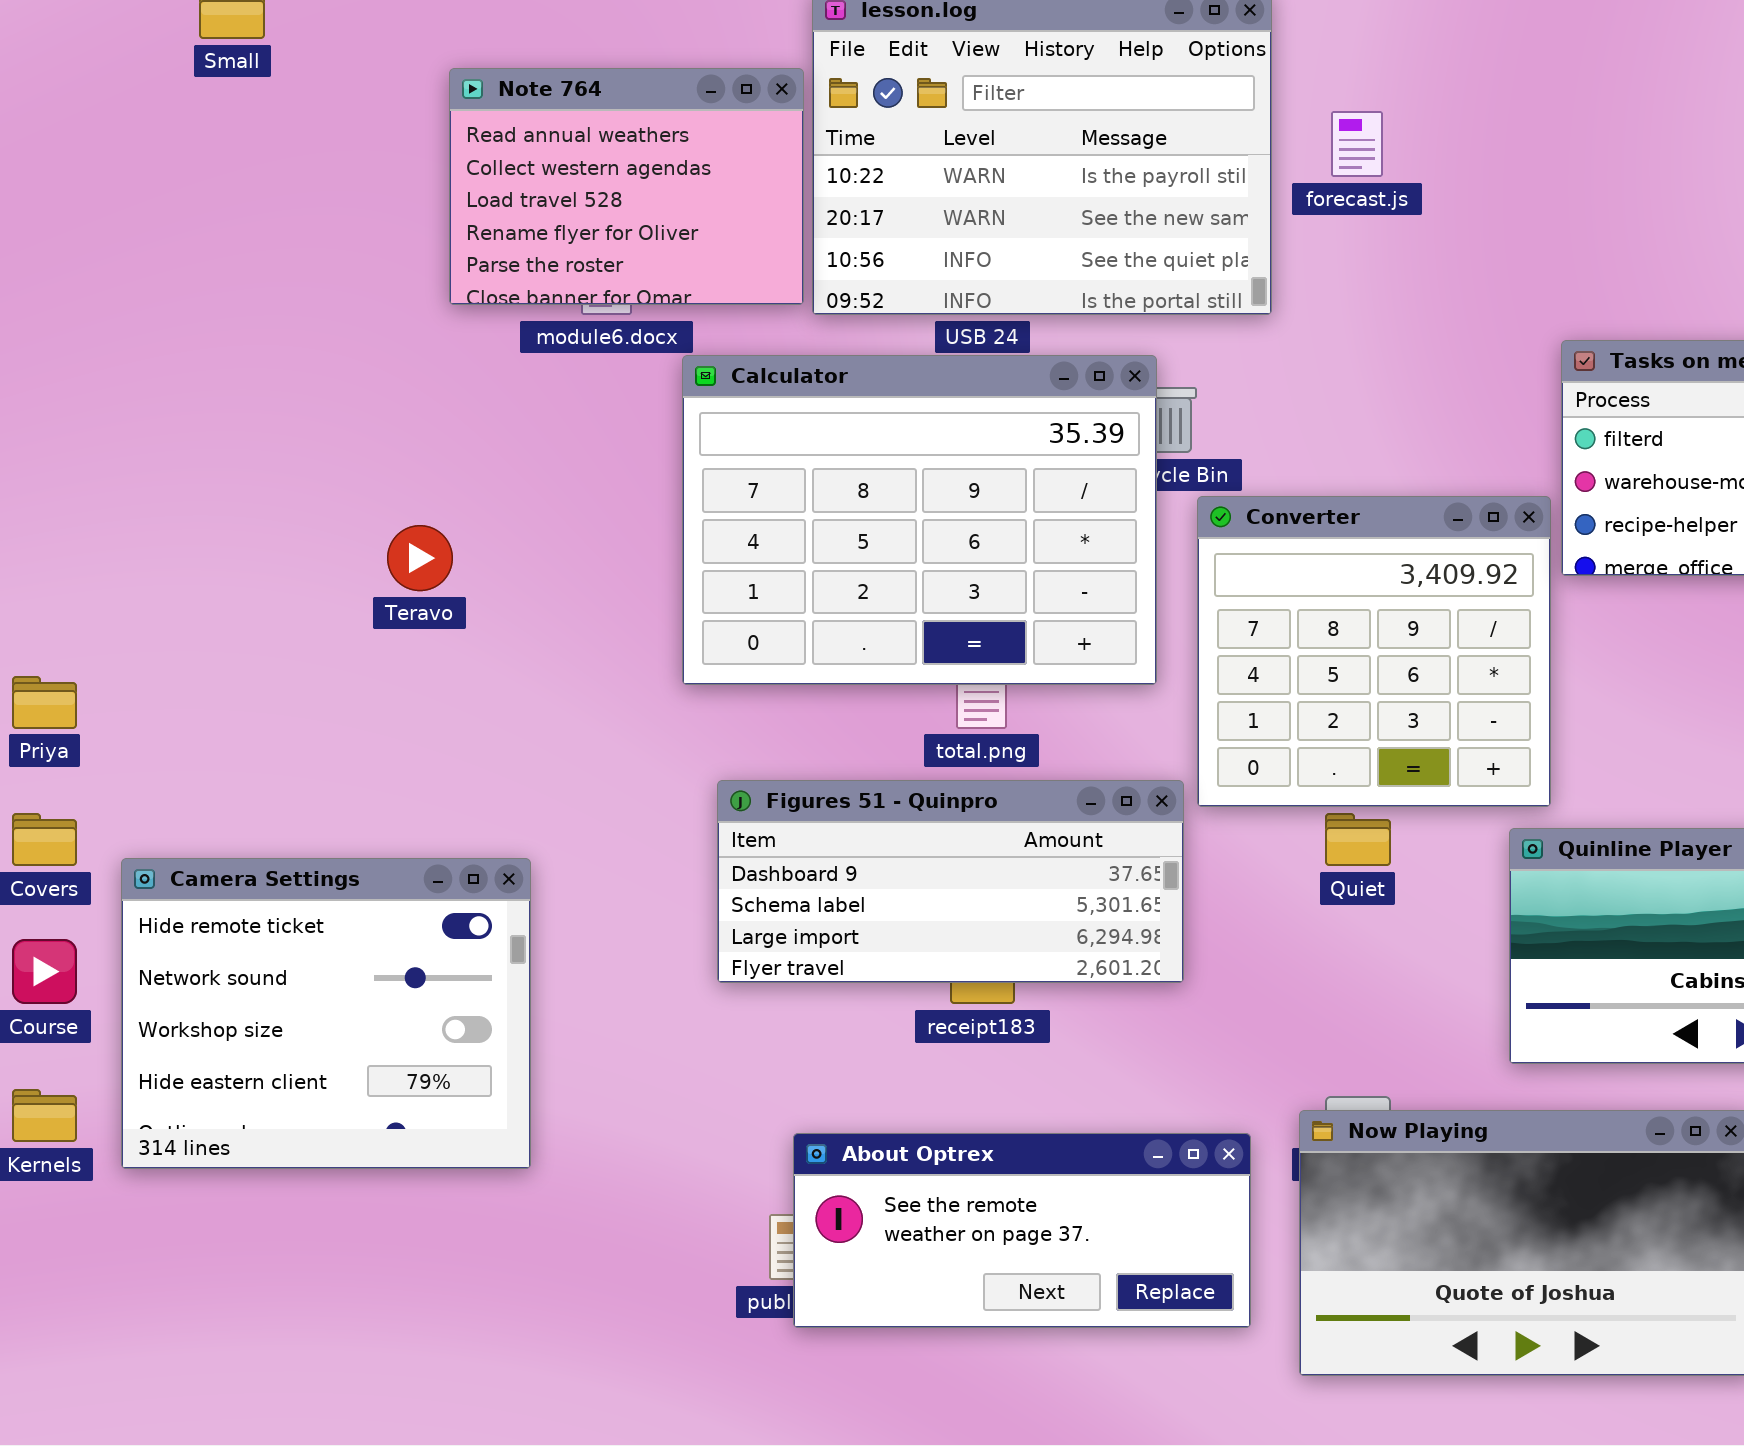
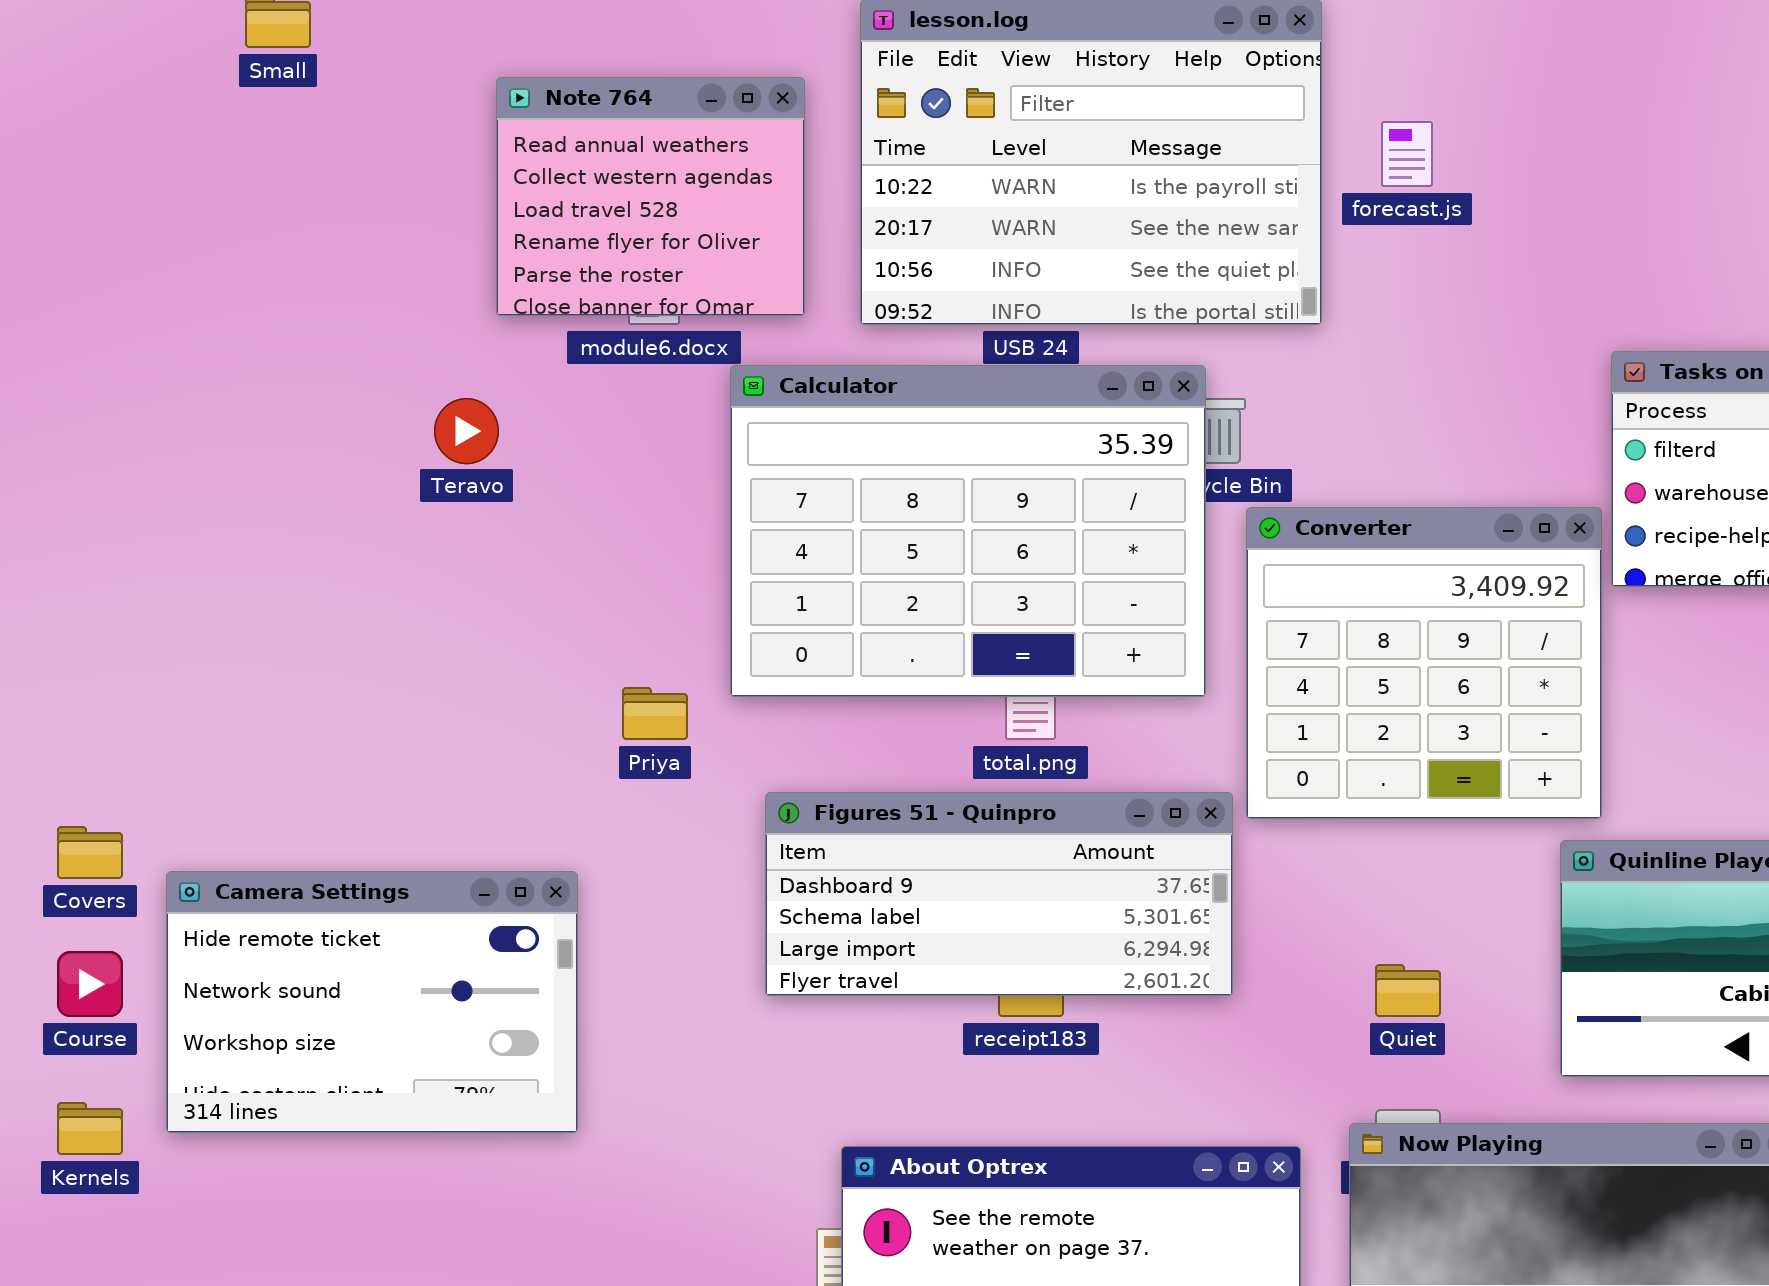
Note 764: [449,68,804,305] -> [496,77,805,316], resized
Teravo: [387,525,453,591] -> [434,398,499,464], moved
Priya: [12,676,77,729] -> [622,687,688,740], moved
Quiet: [1325,813,1391,866] -> [1375,964,1441,1017], moved
Camera Settings: [121,858,531,1169] -> [166,871,578,1133], resized

